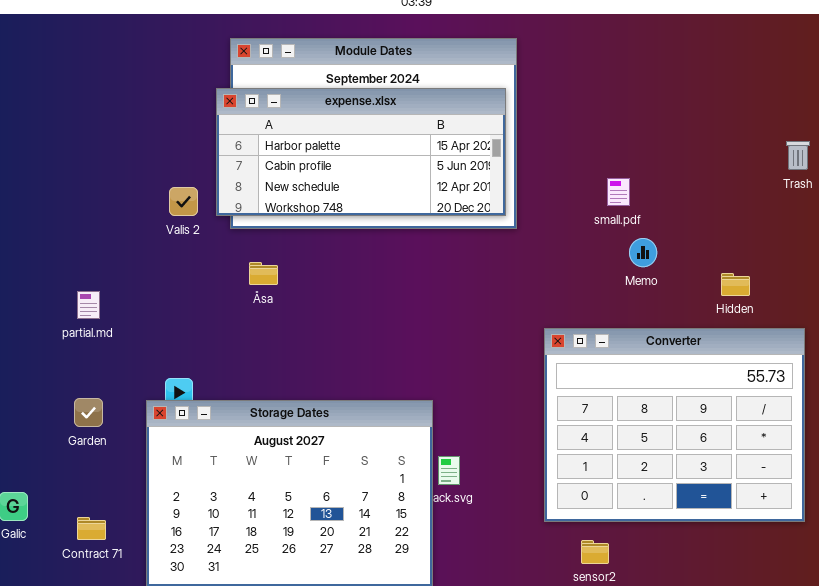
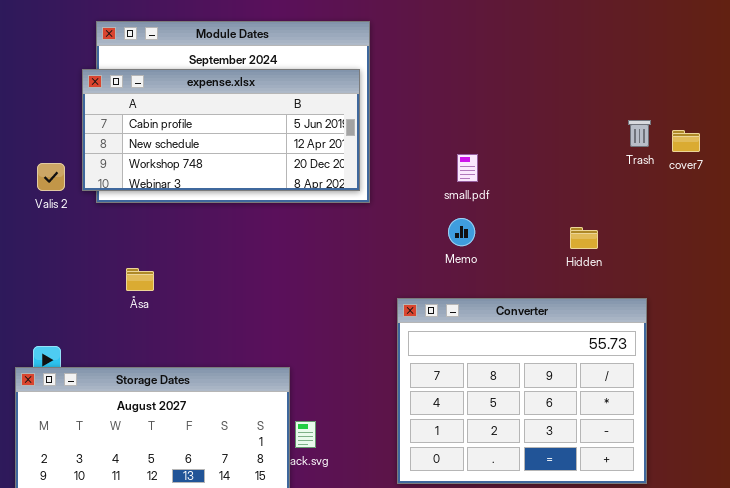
expense.xlsx: [216,88,506,216] -> [82,69,360,191], scrolled down 1 row
Memo: [629,238,657,267] -> [448,218,475,246], moved
Åsa: [249,262,278,285] -> [126,268,154,291], moved
Hidden: [721,273,750,296] -> [570,227,598,249], moved

